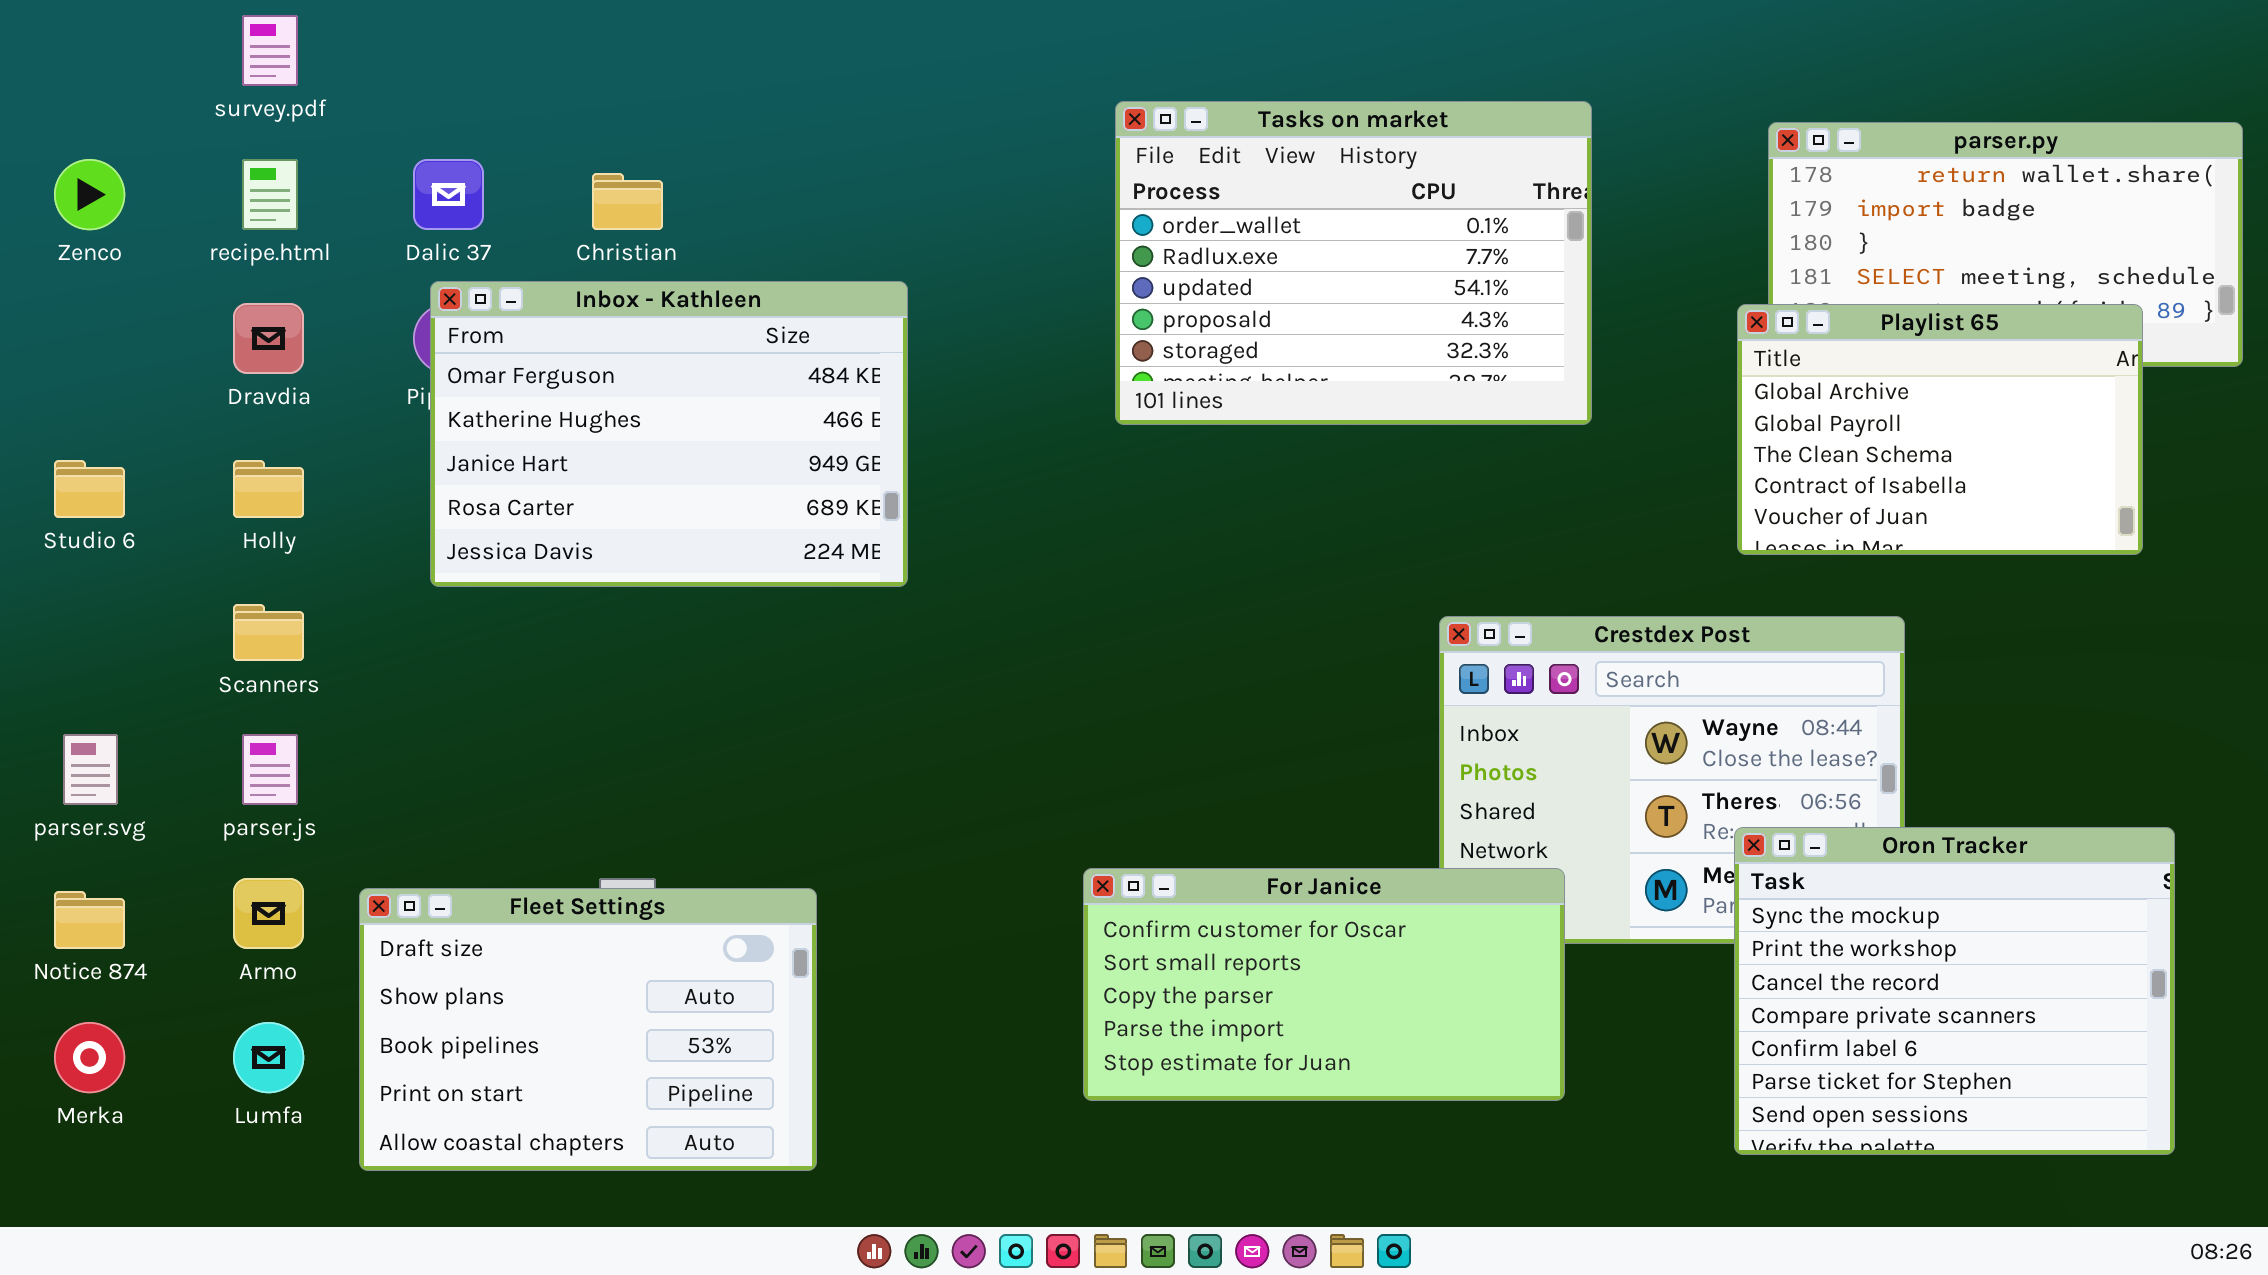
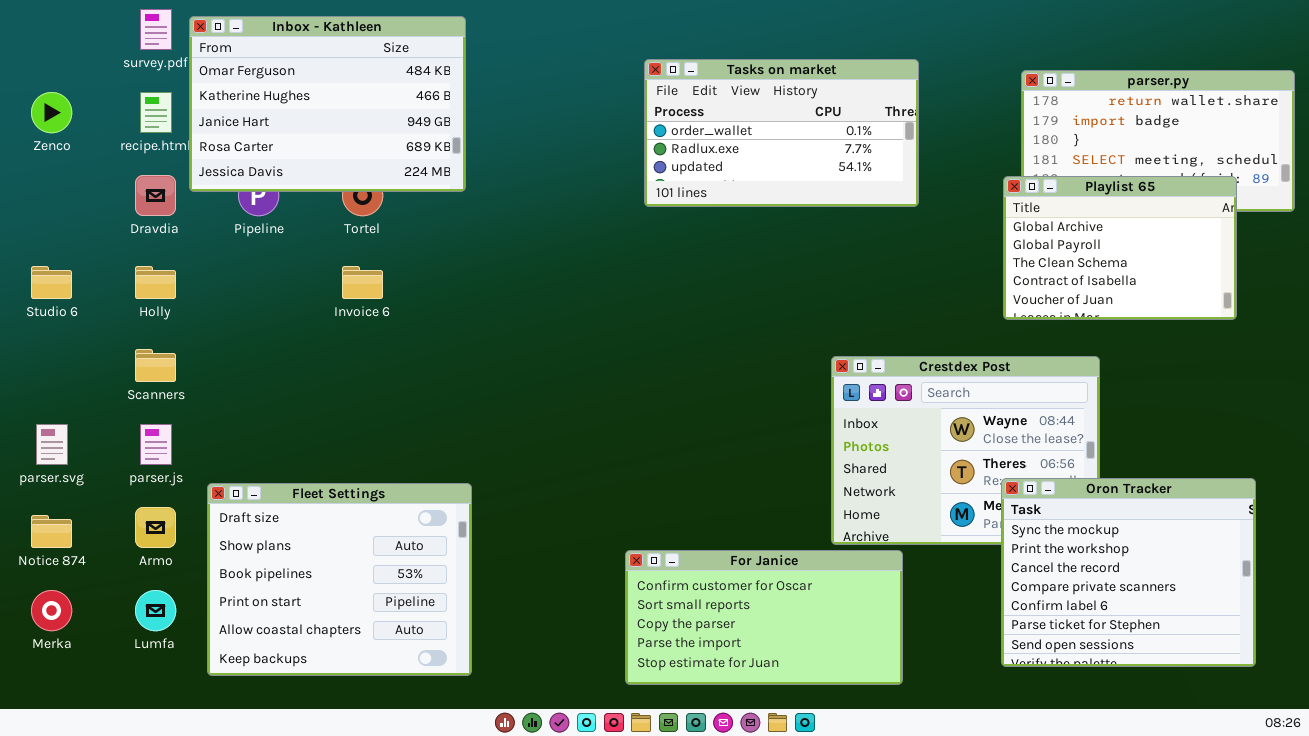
Tasks on market: [1115,101,1592,425] -> [644,59,919,207], resized
Inbox - Kathleen: [430,281,908,587] -> [189,16,466,192], moved
For Janice: [1083,868,1565,1101] -> [625,550,903,685], moved
Fleet Settings: [359,888,817,1171] -> [207,483,472,676], resized

